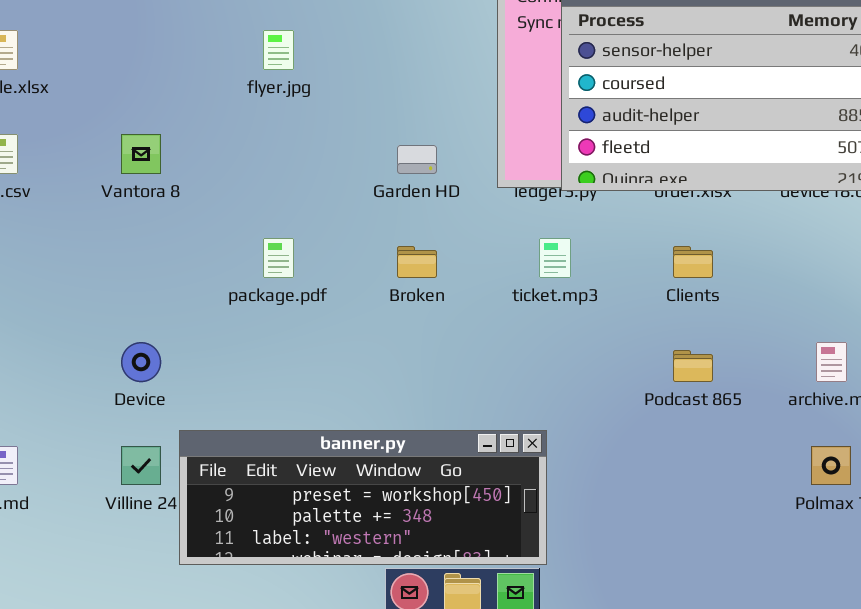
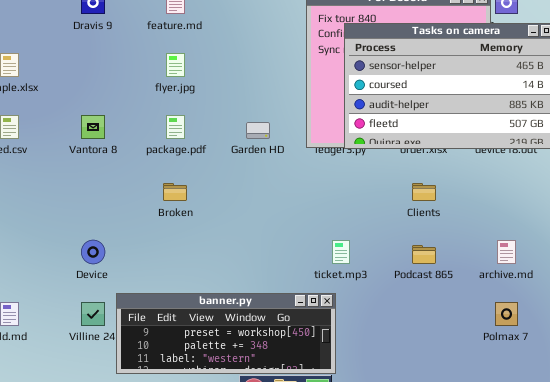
package.pdf: [263,238,294,278] -> [166,115,185,139], moved
ticket.mp3: [539,238,571,278] -> [332,240,350,264], moved
Broken: [397,246,437,278] -> [163,183,187,201], moved

